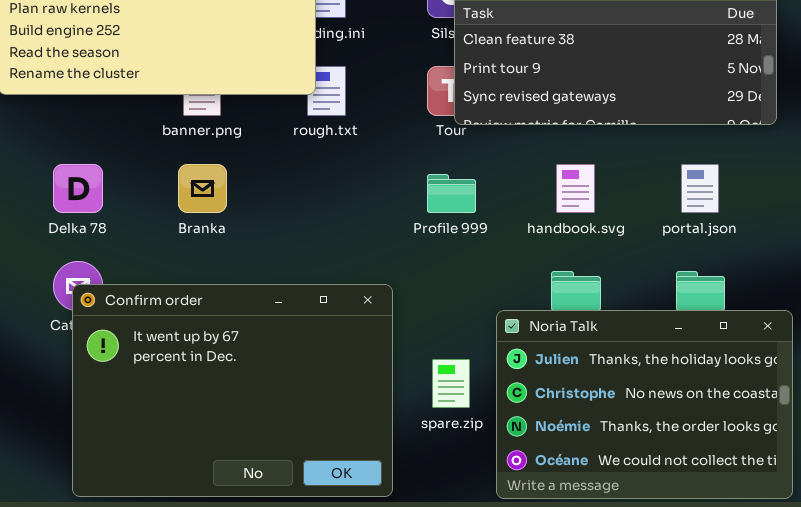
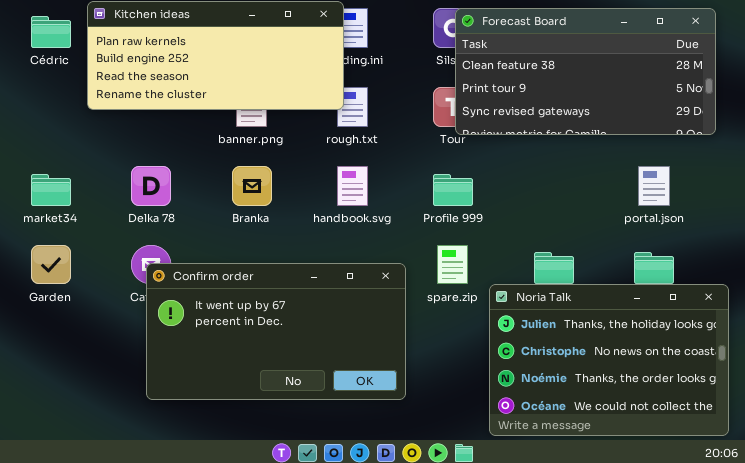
handbook.svg: [556,164,595,213] -> [337,166,368,206], moved
Confirm order: [72,284,393,497] -> [146,263,406,400], resized
spare.zip: [432,359,470,408] -> [437,245,468,284], moved

